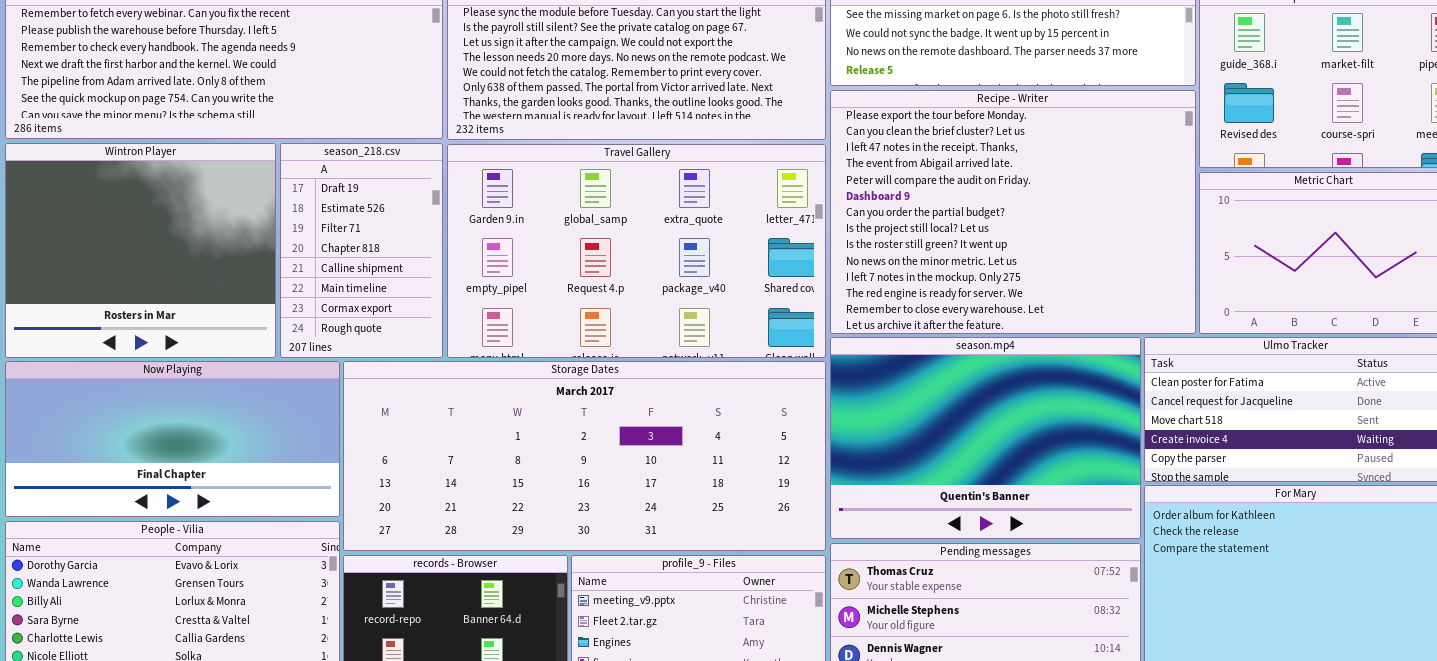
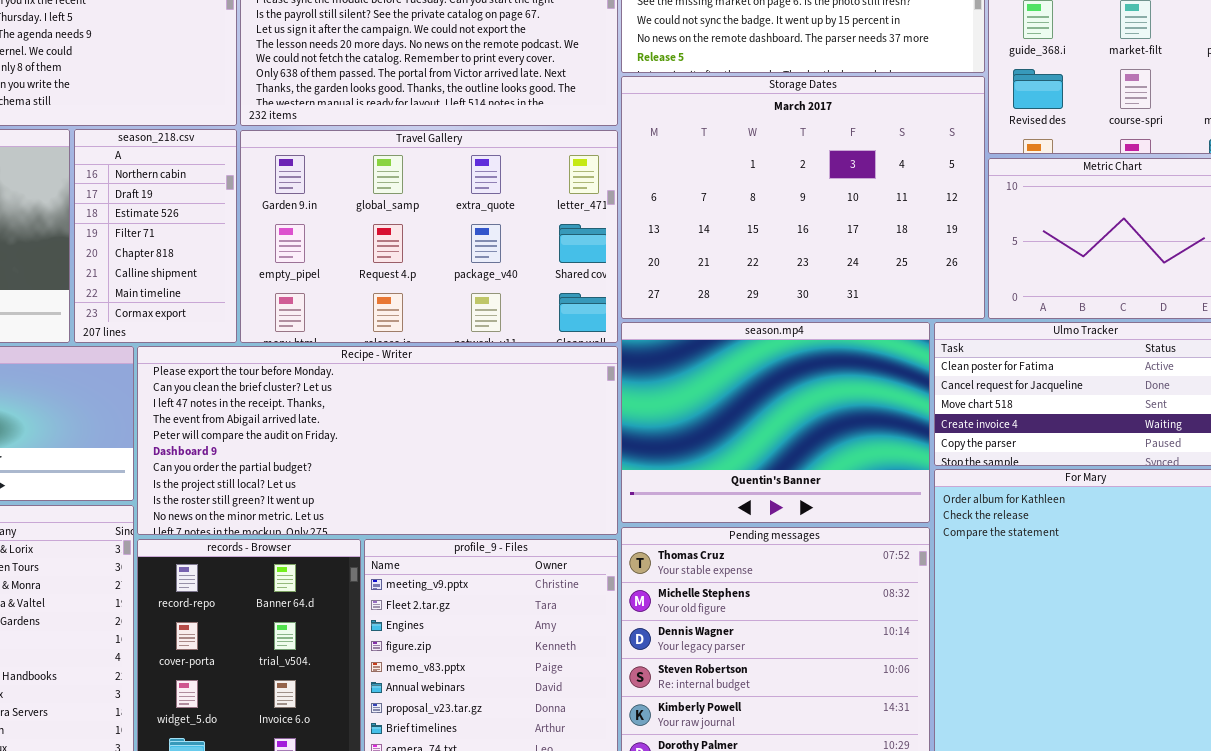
Recipe - Writer: [830,90,1196,334] -> [137,346,618,535], moved, resized
season_218.csv: [280,143,443,358] -> [74,129,237,343], scrolled up 1 row
Storage Dates: [343,361,826,551] -> [621,76,985,319], moved, resized

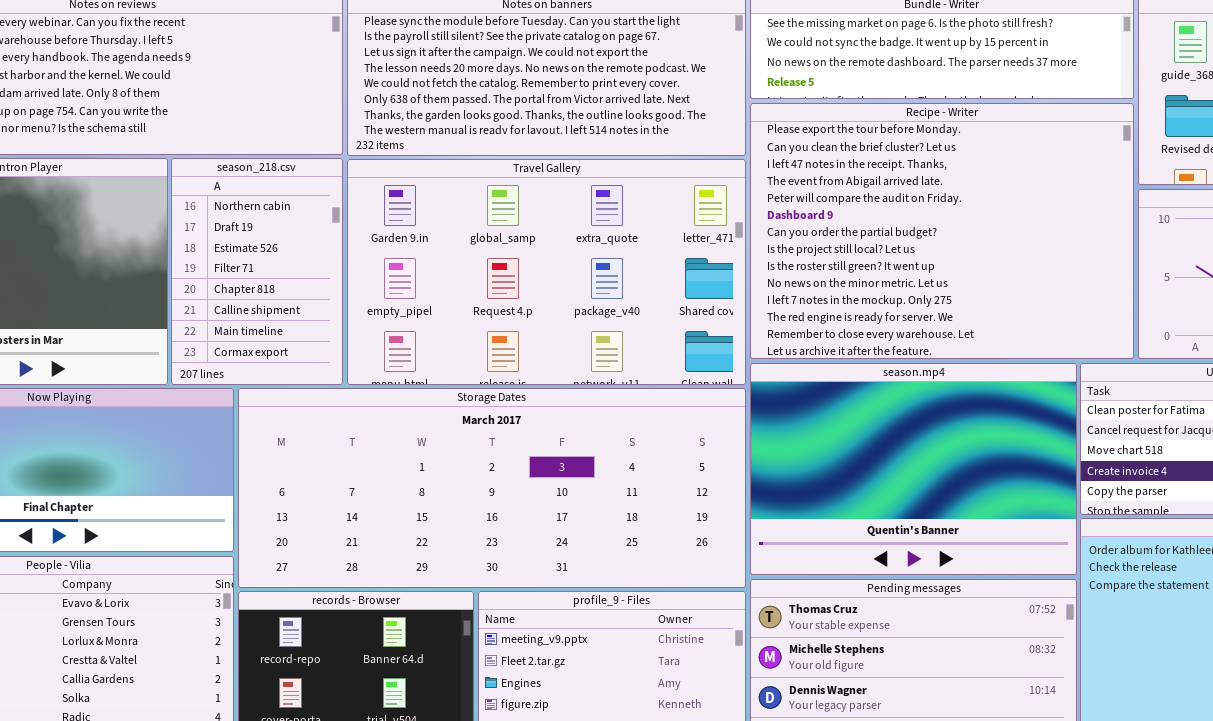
Storage Dates: [621,76,985,319] -> [238,388,746,588], moved, resized
Recipe - Writer: [137,346,618,535] -> [750,103,1134,359], moved, resized

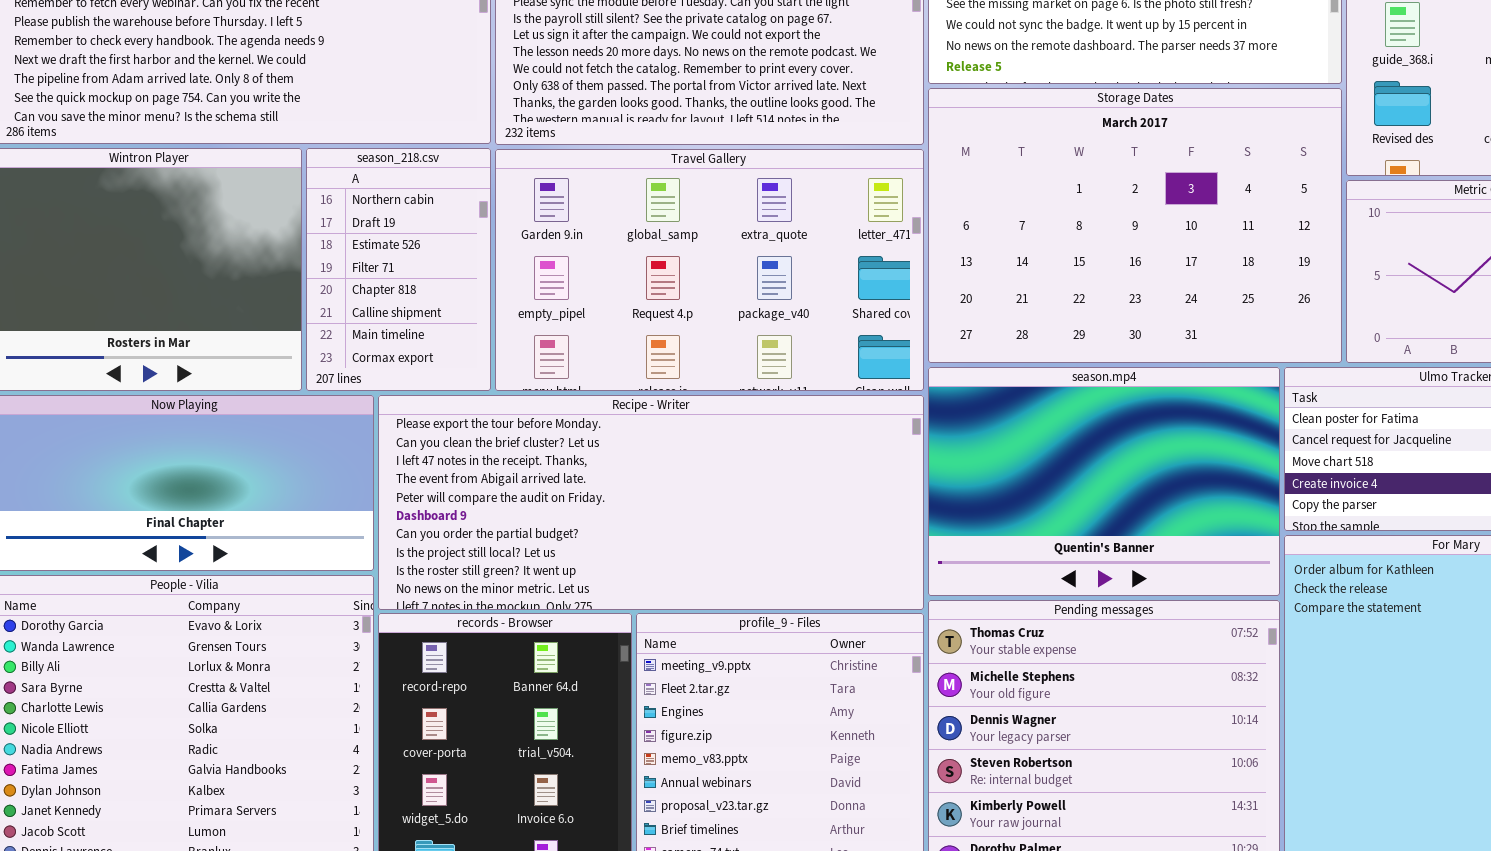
Recipe - Writer: [750,103,1134,359] -> [378,395,924,610], moved, resized
Storage Dates: [238,388,746,588] -> [928,88,1342,363], moved, resized

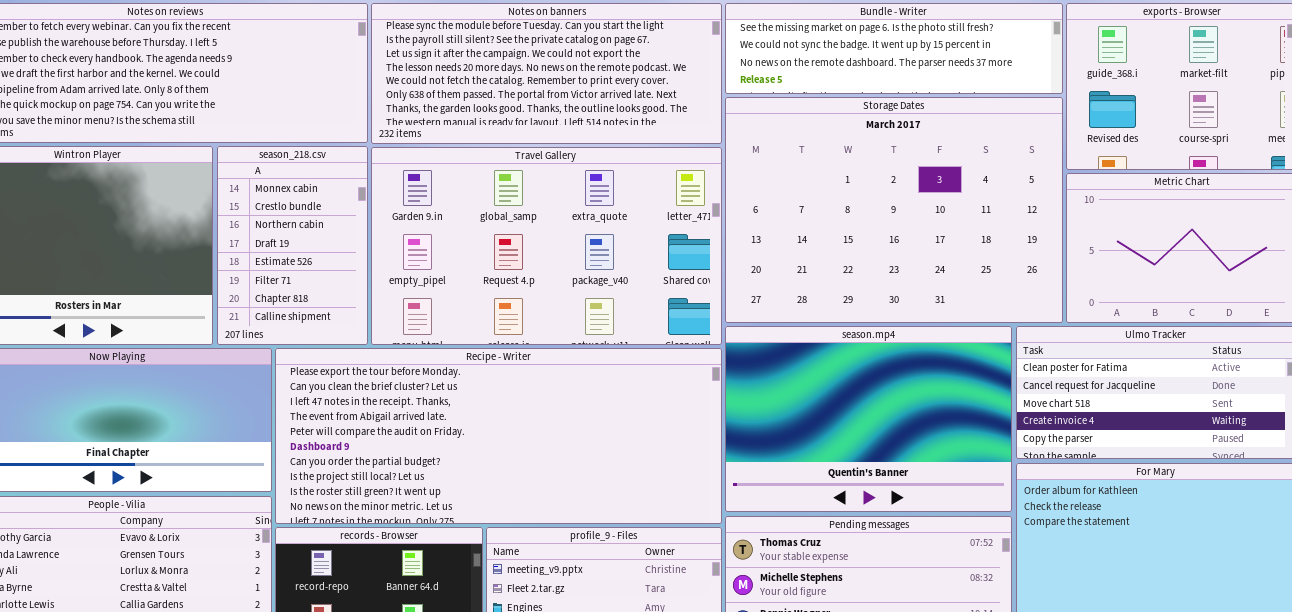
season_218.csv: [306,148,491,391] -> [217,146,368,345], scrolled up 2 rows

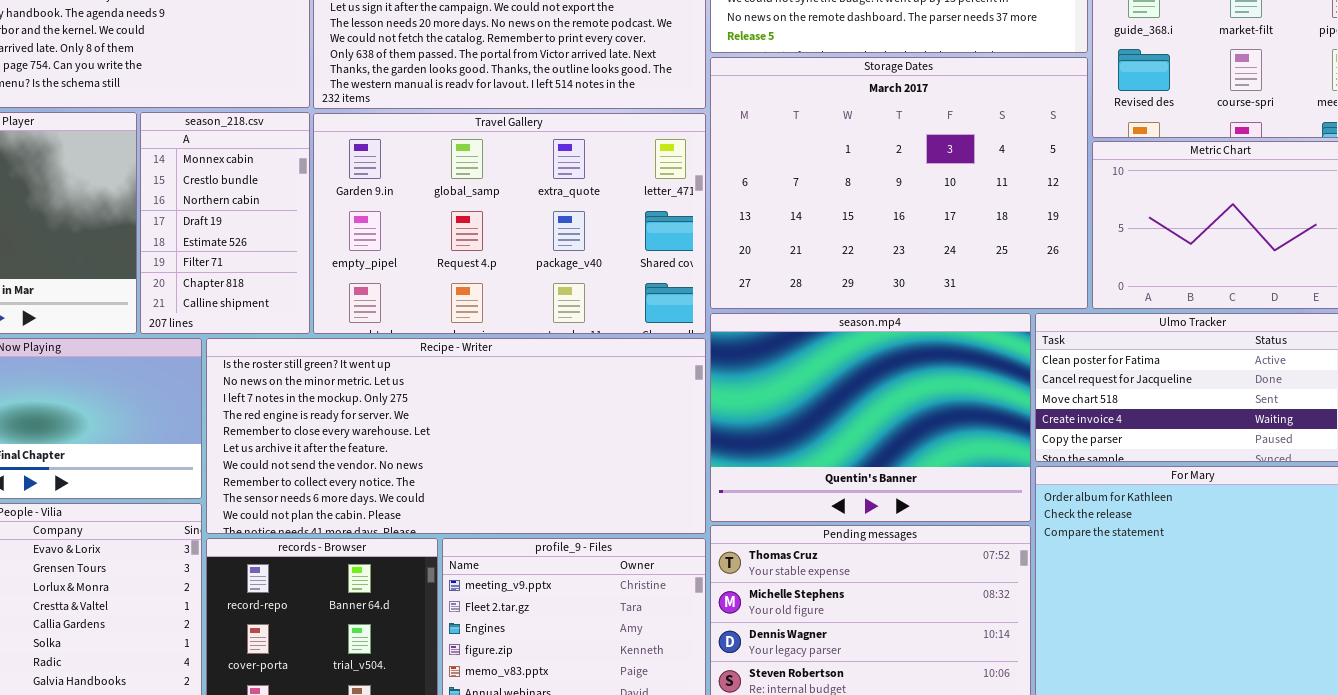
Recipe - Writer: [275,348,722,524] -> [206,338,706,534], scrolled down 8 rows

